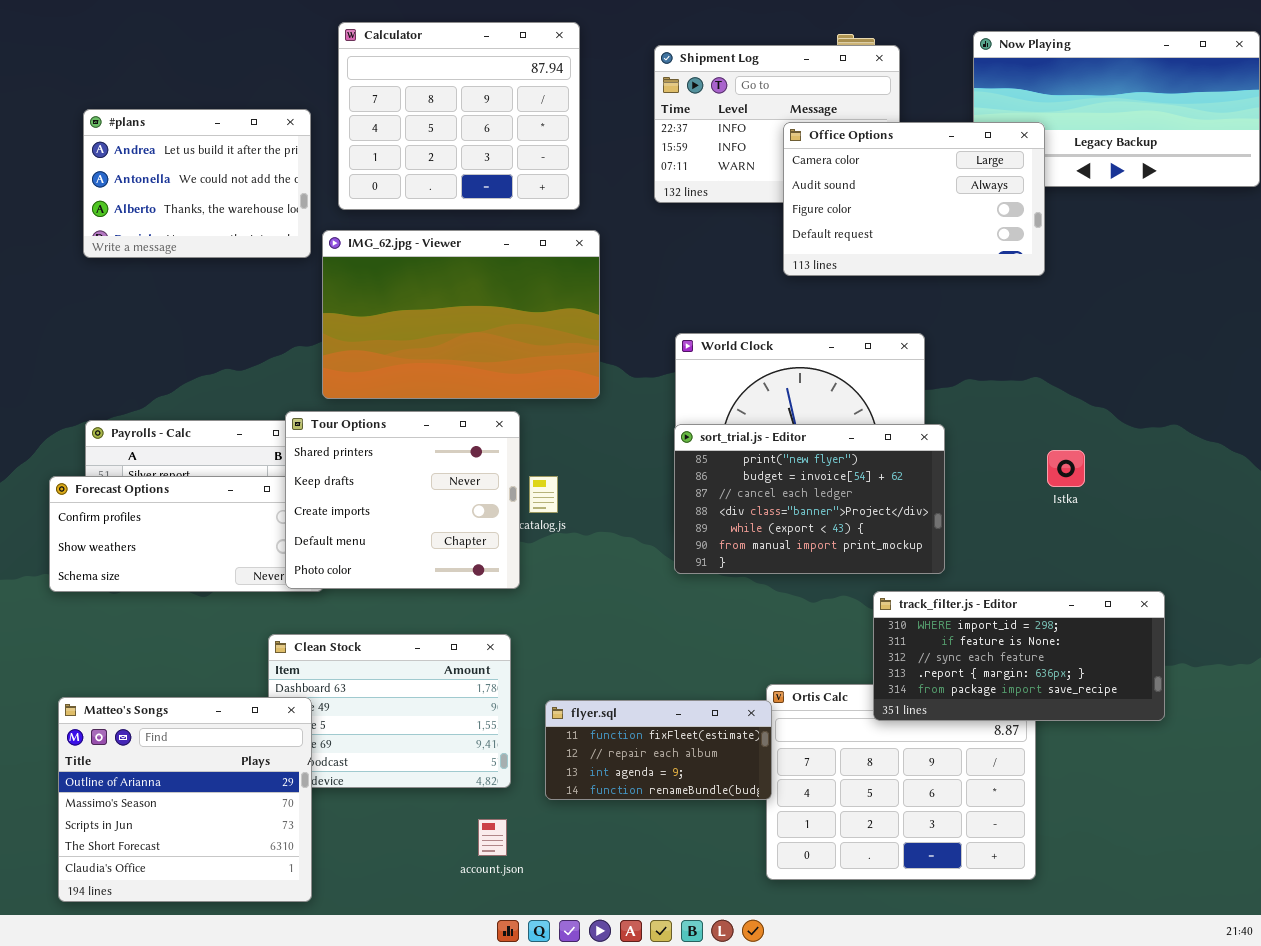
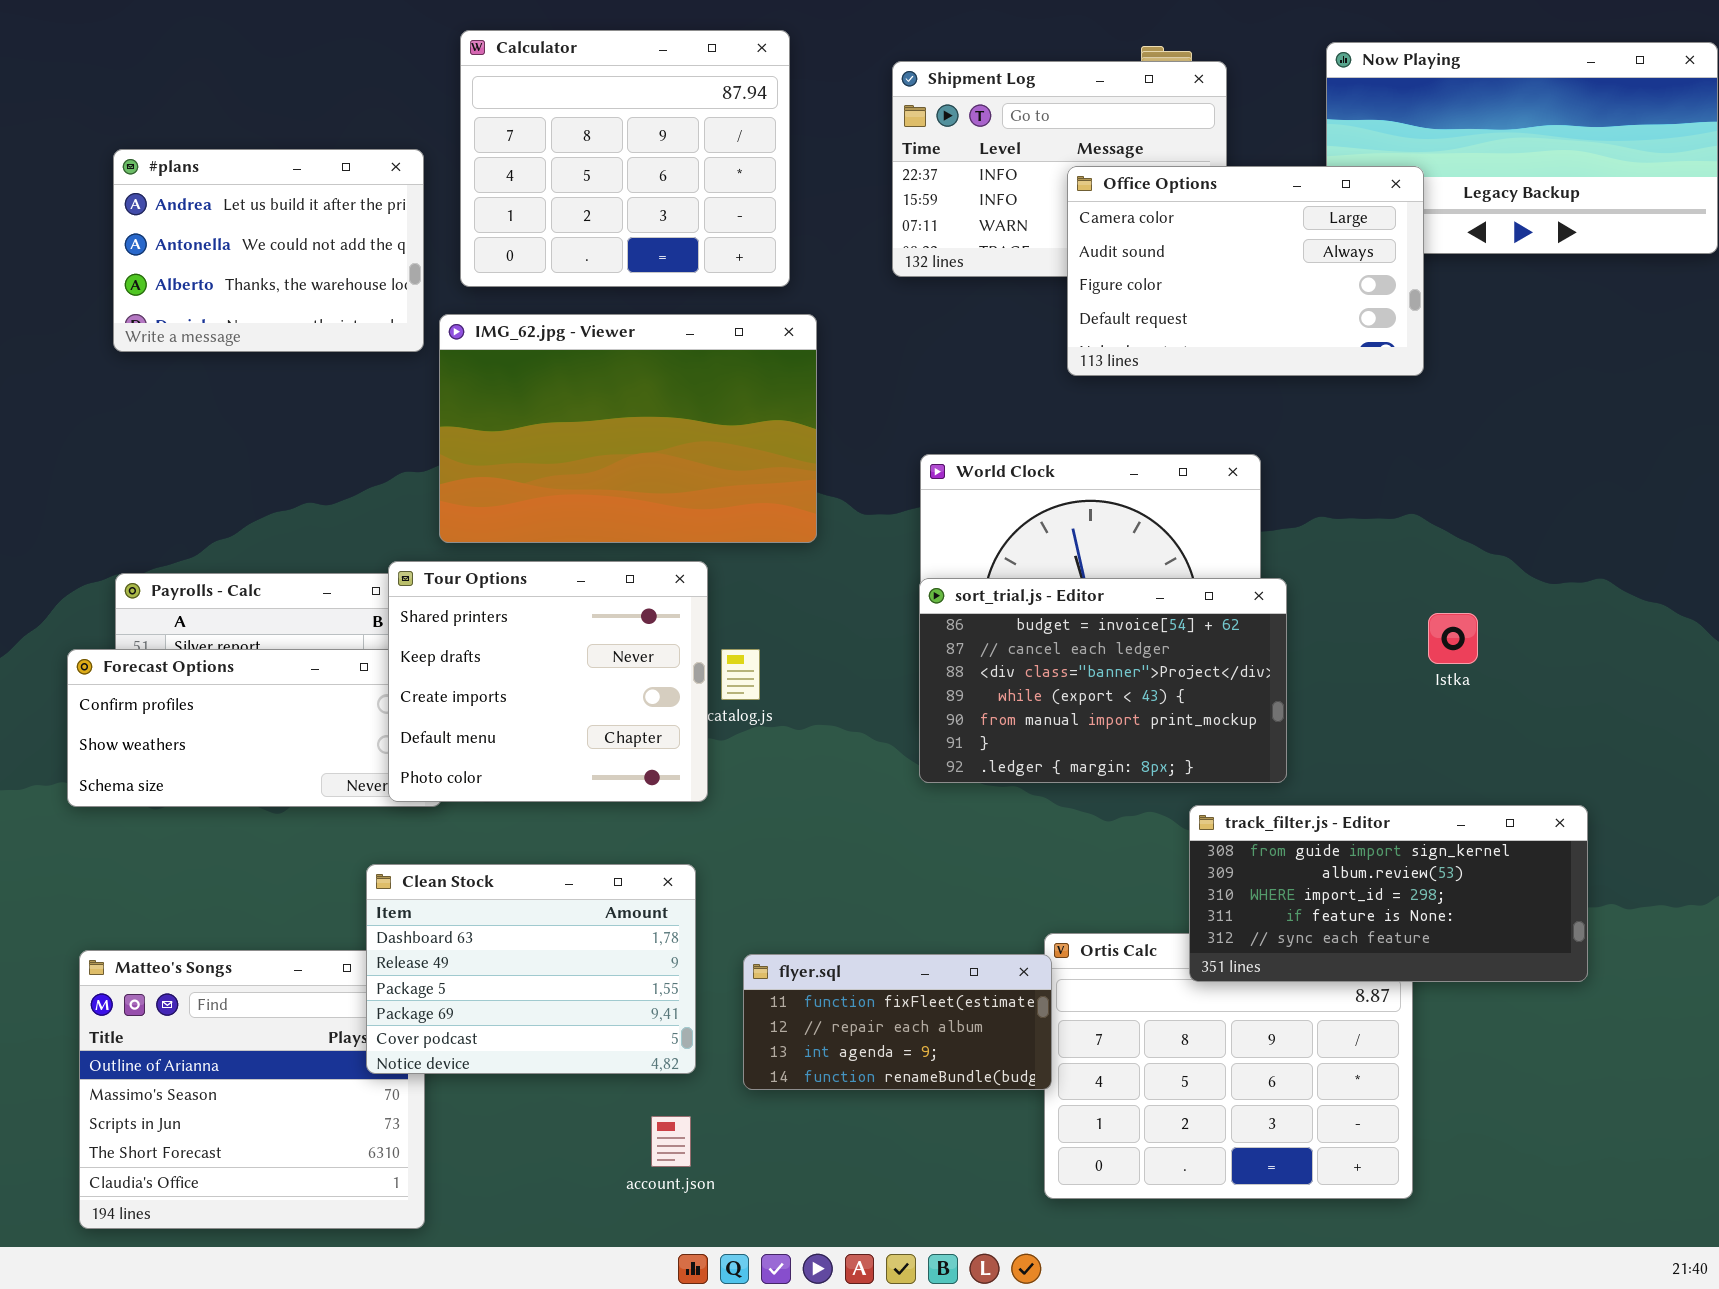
sort_trial.js - Editor: [674,424,945,574] -> [919,578,1287,783], scrolled down 1 row
track_filter.js - Editor: [873,591,1165,721] -> [1189,805,1588,982], scrolled up 2 rows
Clean Stock: [268,634,511,788] -> [366,864,696,1074], raised

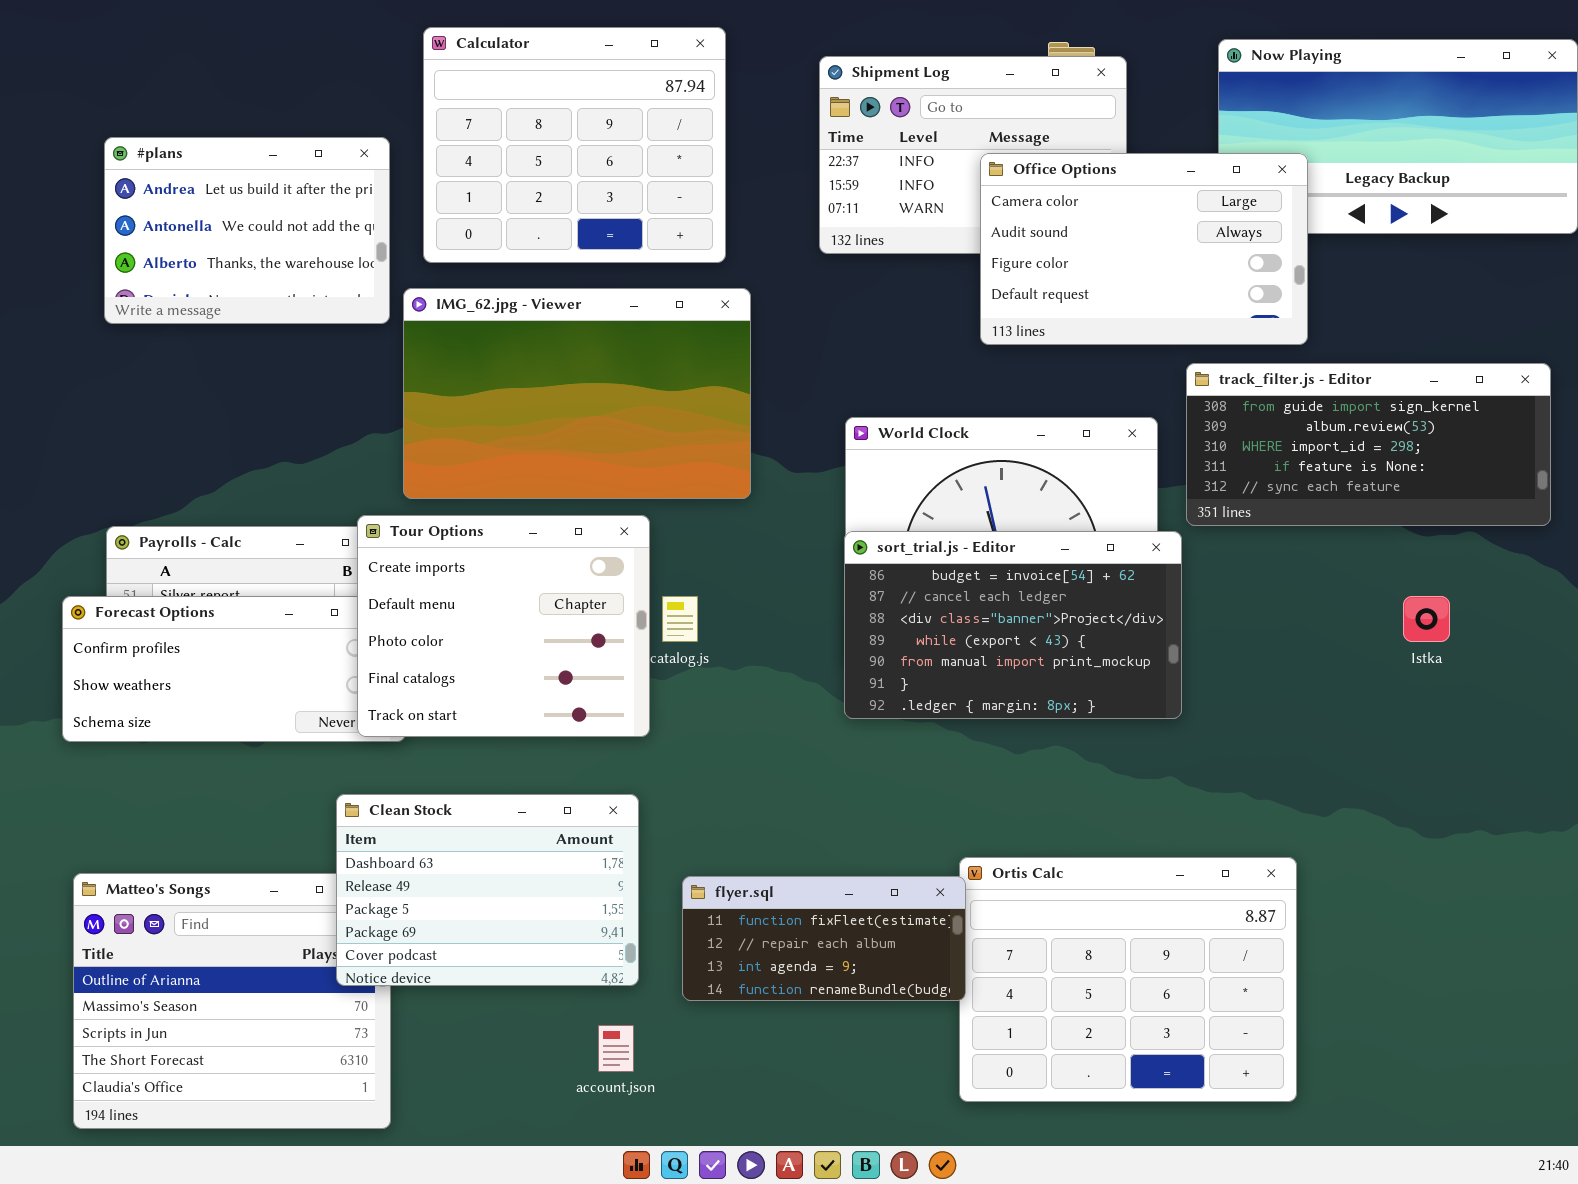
Tour Options: [388,561,708,802] -> [357,515,650,737], scrolled down 2 rows
Istka: [1428,613,1478,664] -> [1403,596,1450,642], moved
track_filter.js - Editor: [1189,805,1588,982] -> [1186,363,1551,526], moved

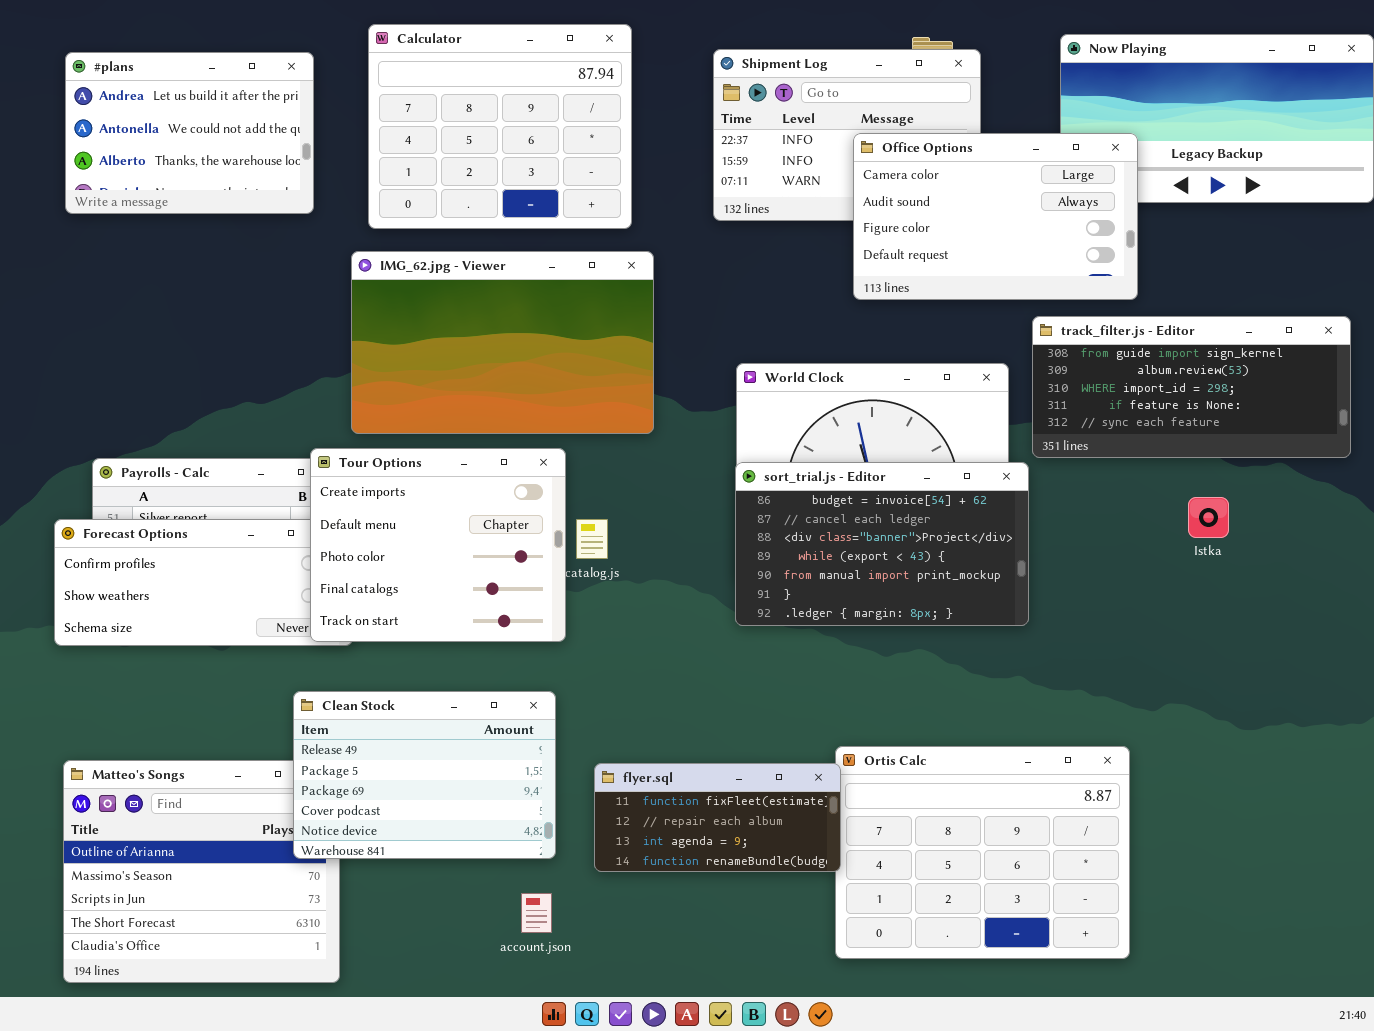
#plans: [104,137,390,324] -> [65,52,314,214], moved
Istka: [1403,596,1450,642] -> [1188,497,1229,538], moved
Clean Stock: [336,794,639,986] -> [293,691,556,859], scrolled down 1 row

